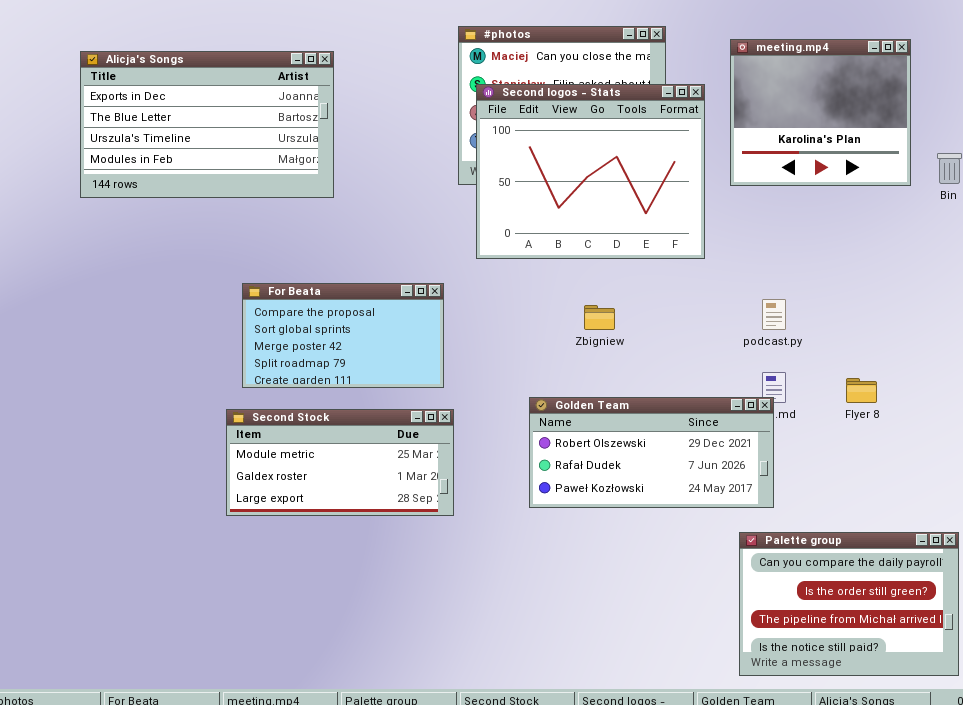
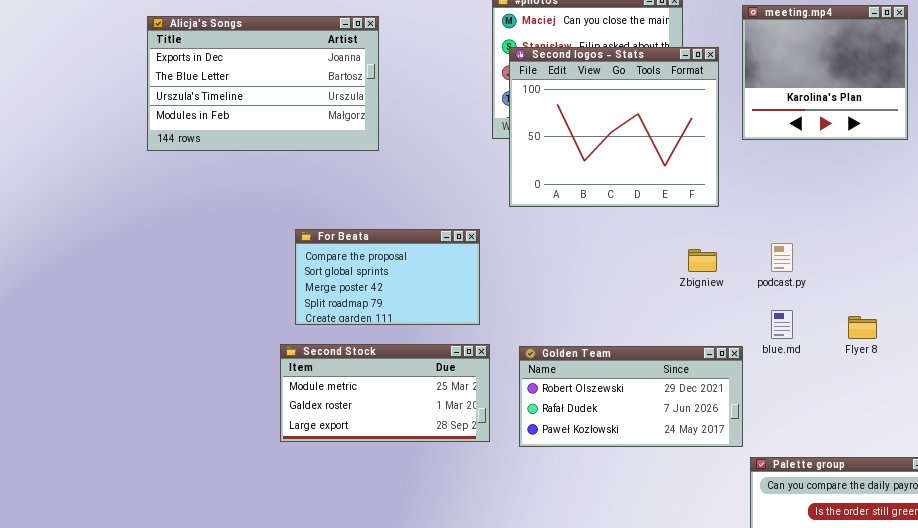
Zbigniew: [584,305,615,330] -> [688,249,717,272], moved
Golden Team: [529,397,774,508] -> [519,346,743,447], moved

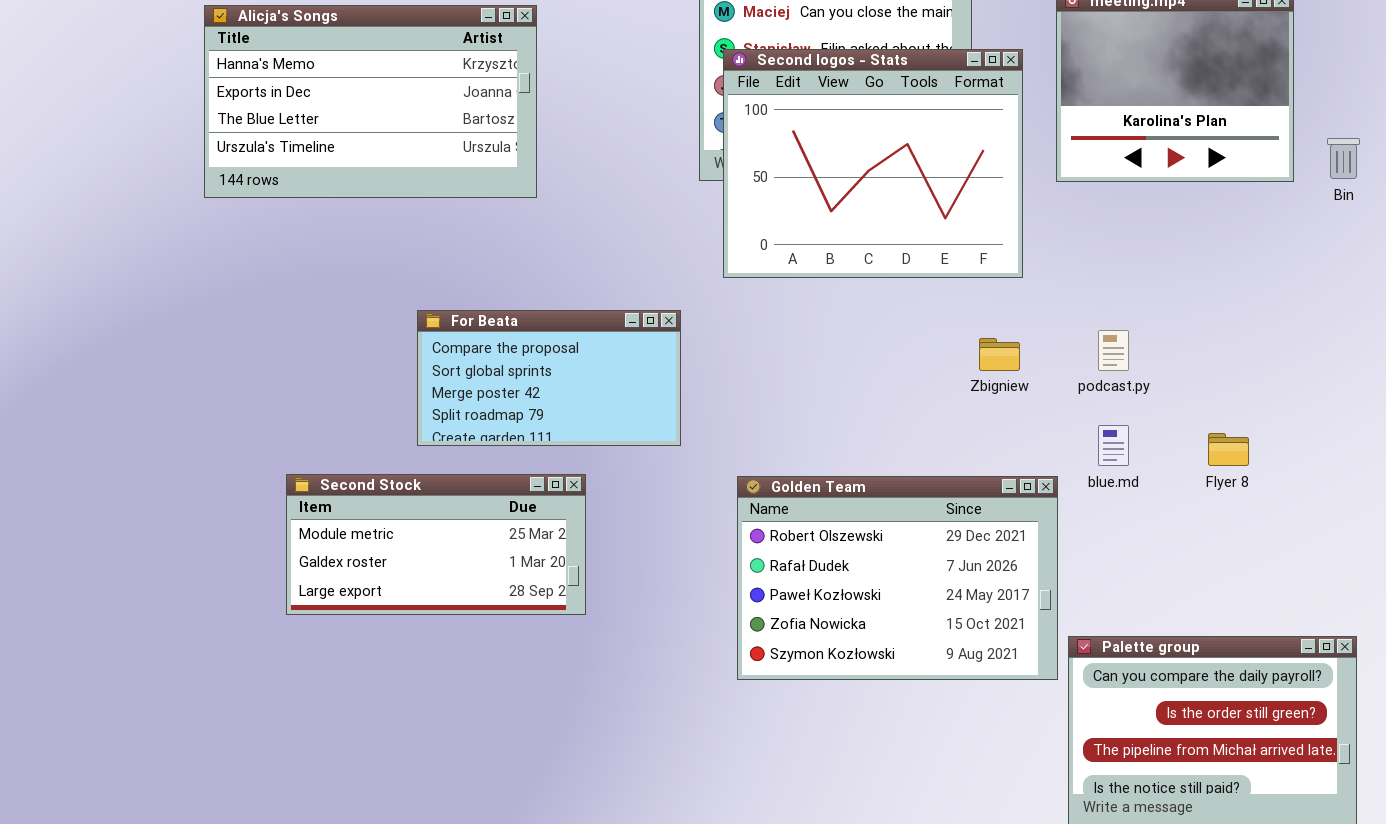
Alicja's Songs: [147,16,379,151] -> [204,5,537,198], scrolled up 1 row
Second Stock: [280,344,490,442] -> [286,474,586,615], moved
Golden Team: [519,346,743,447] -> [737,476,1058,680], resized

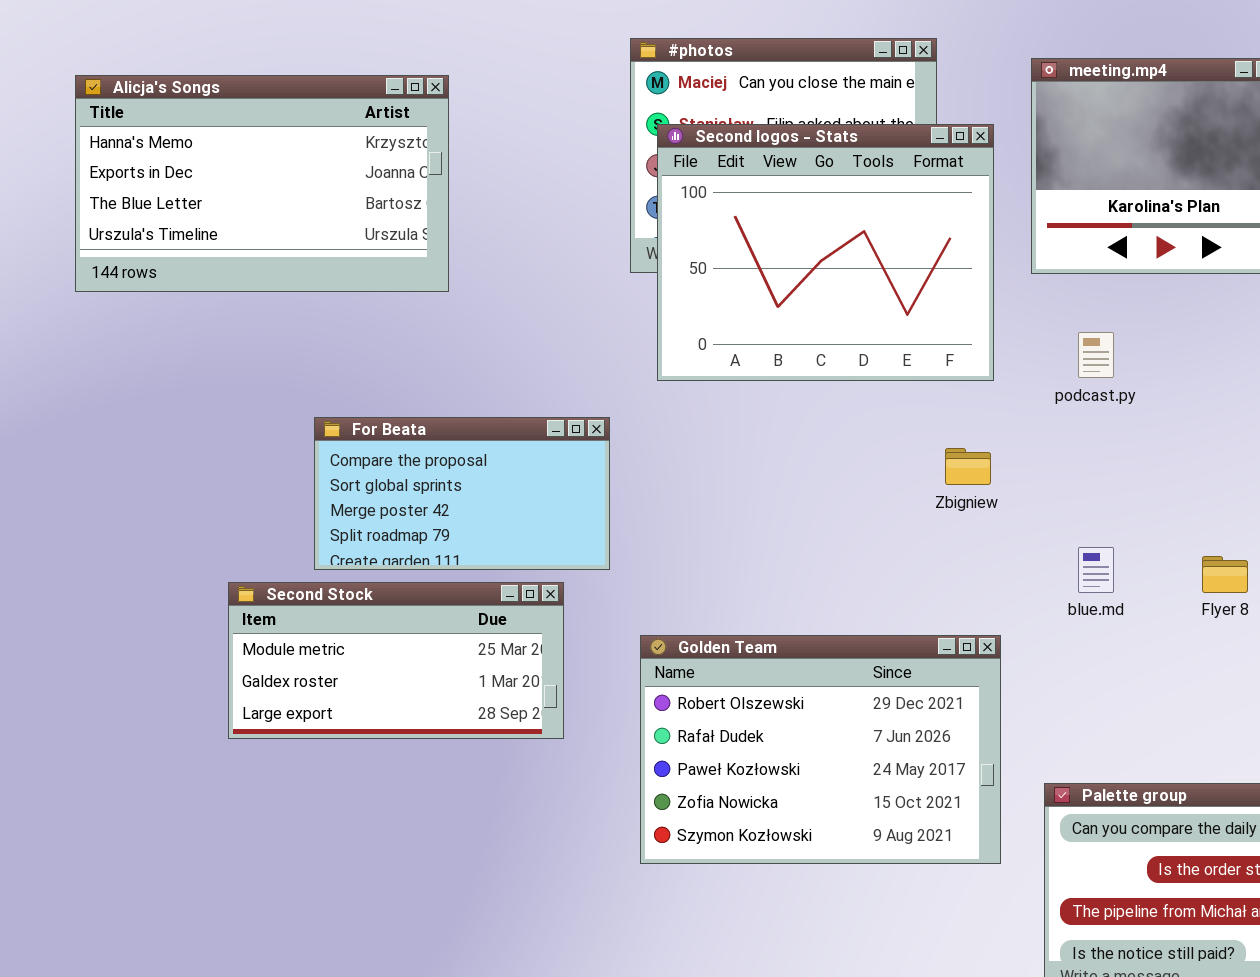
podcast.py: [1098,330,1129,371] -> [1078,332,1114,378], moved
Second Stock: [286,474,586,615] -> [228,582,564,739], moved
Golden Team: [737,476,1058,680] -> [640,635,1001,864], moved

